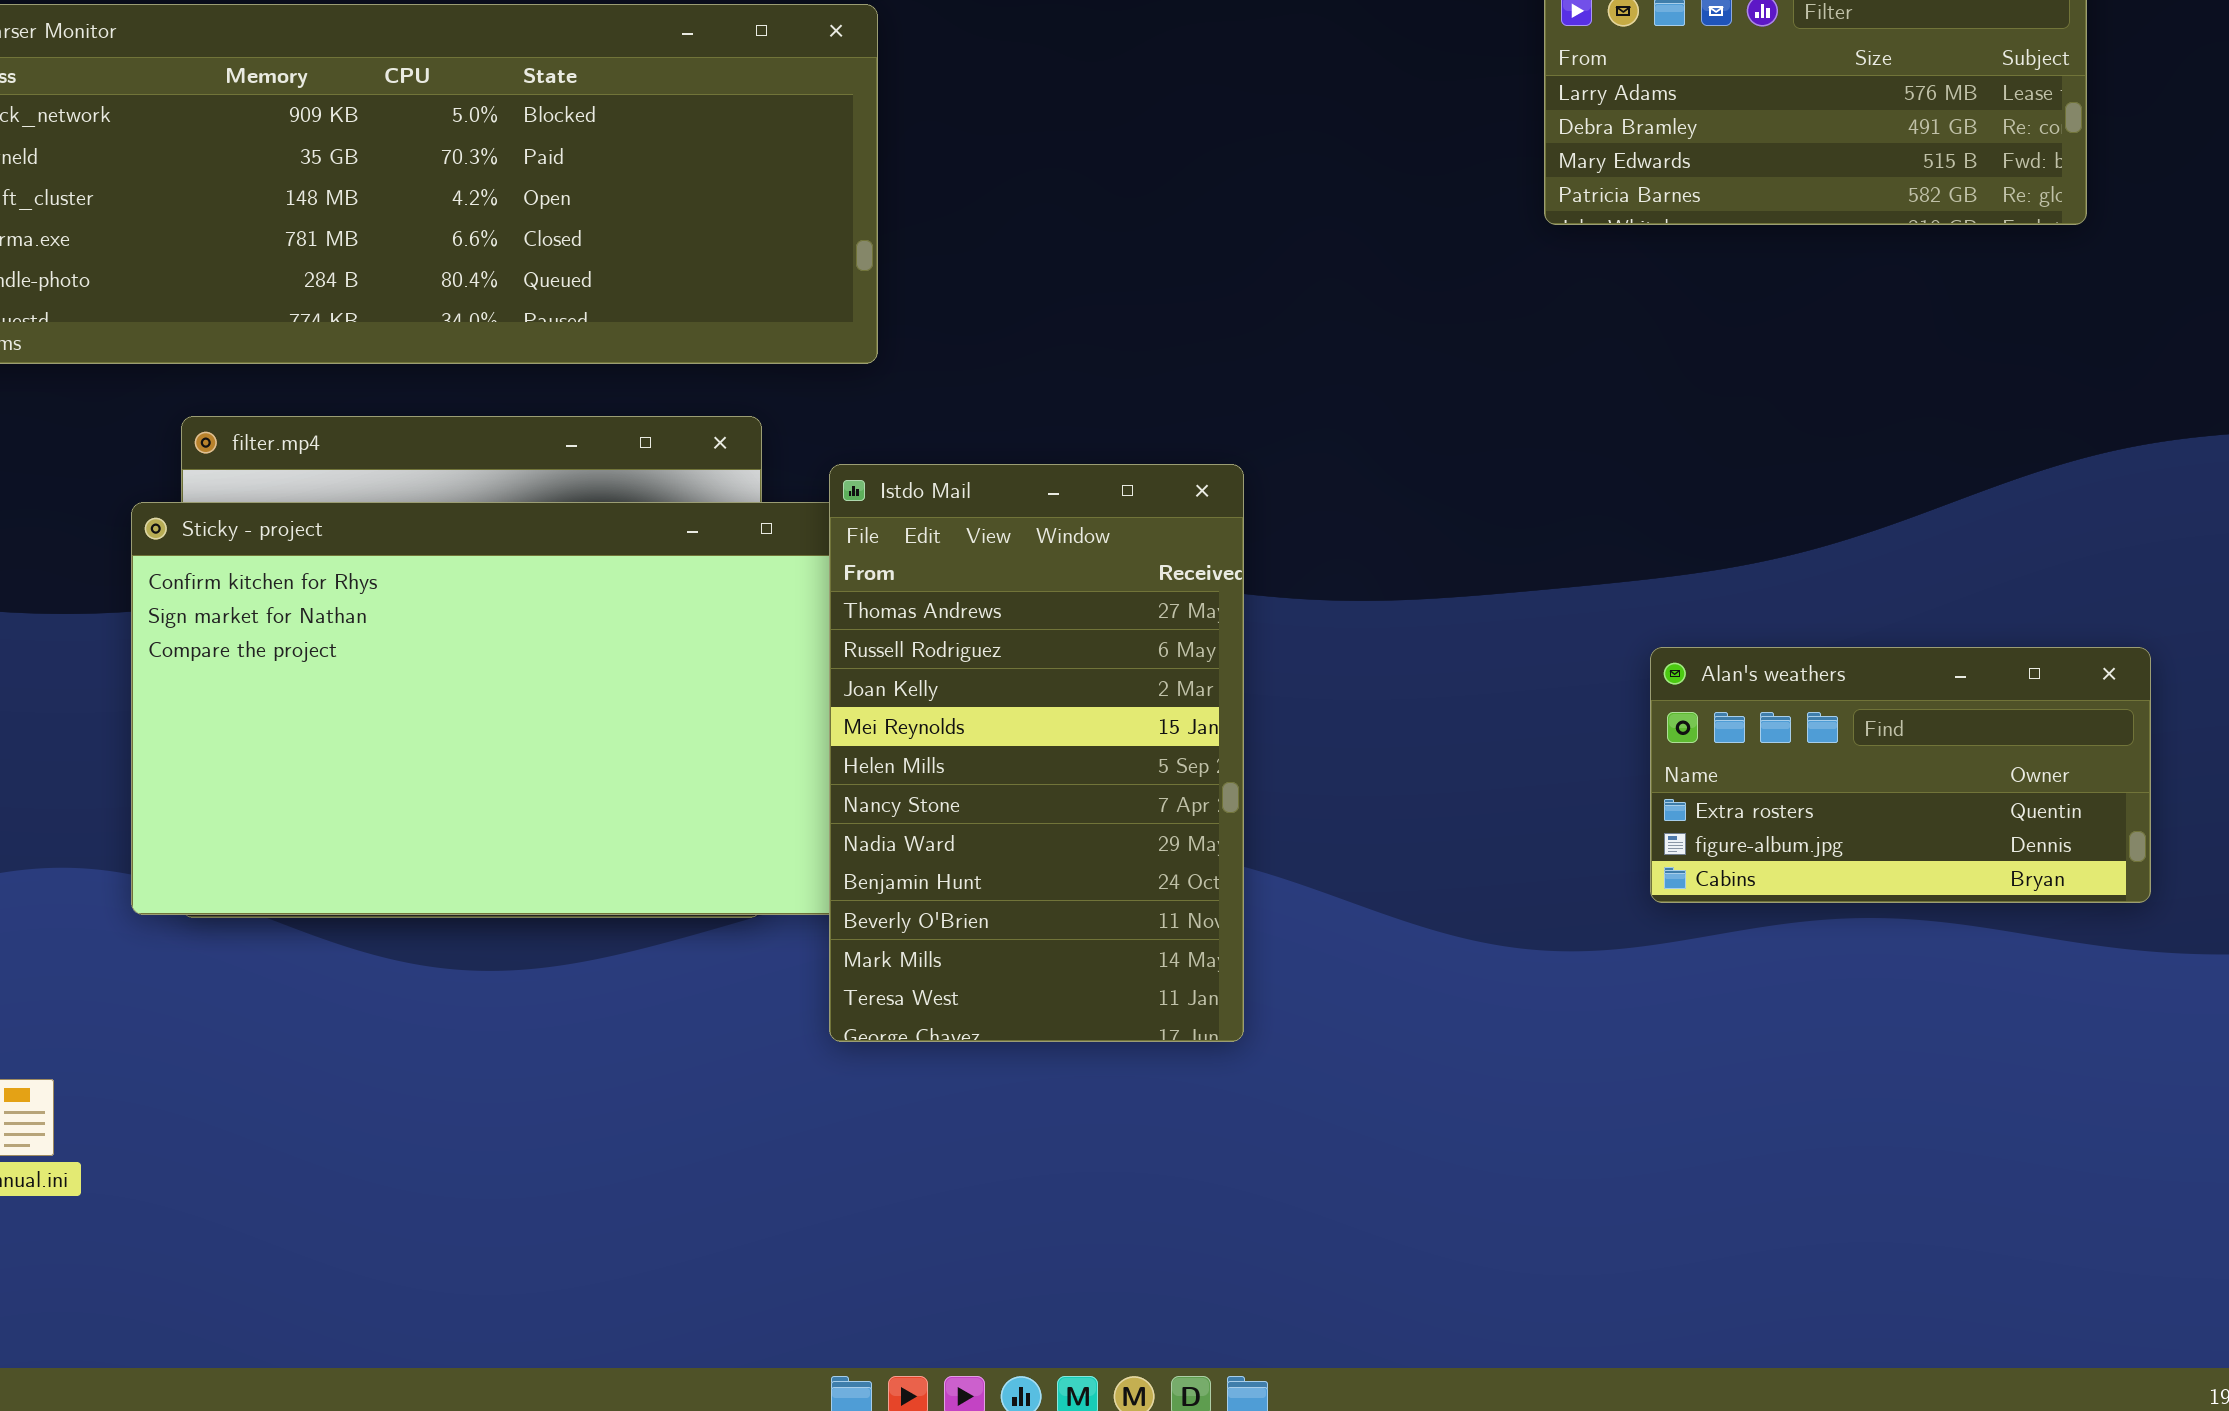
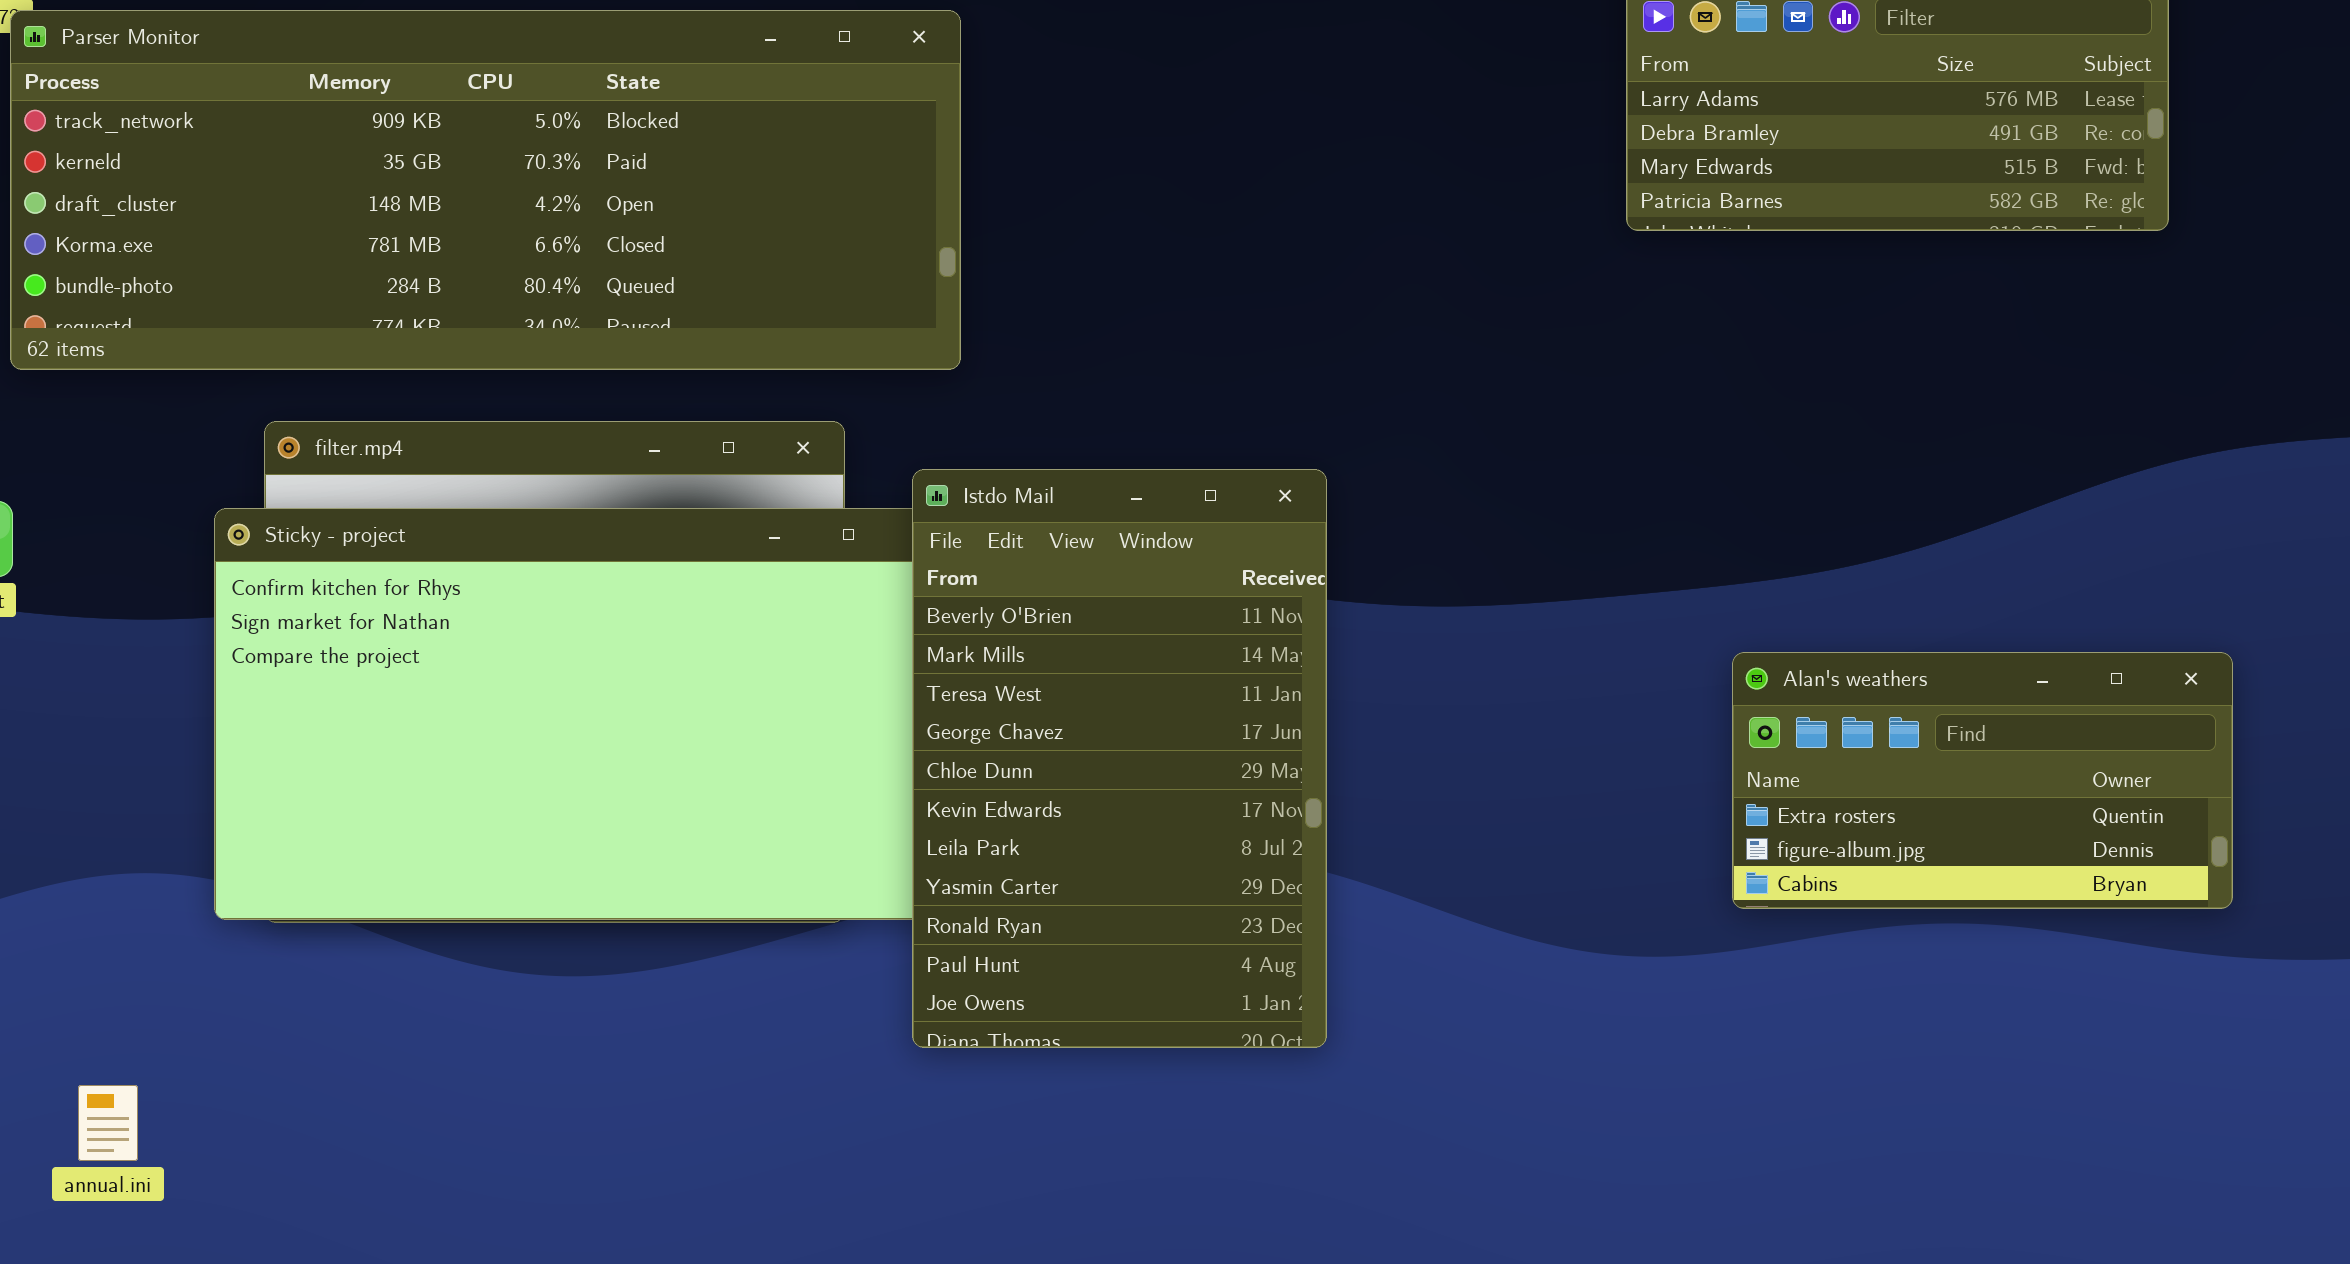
Istdo Mail: [829,464,1244,1042] -> [912,469,1327,1048], scrolled down 8 rows

